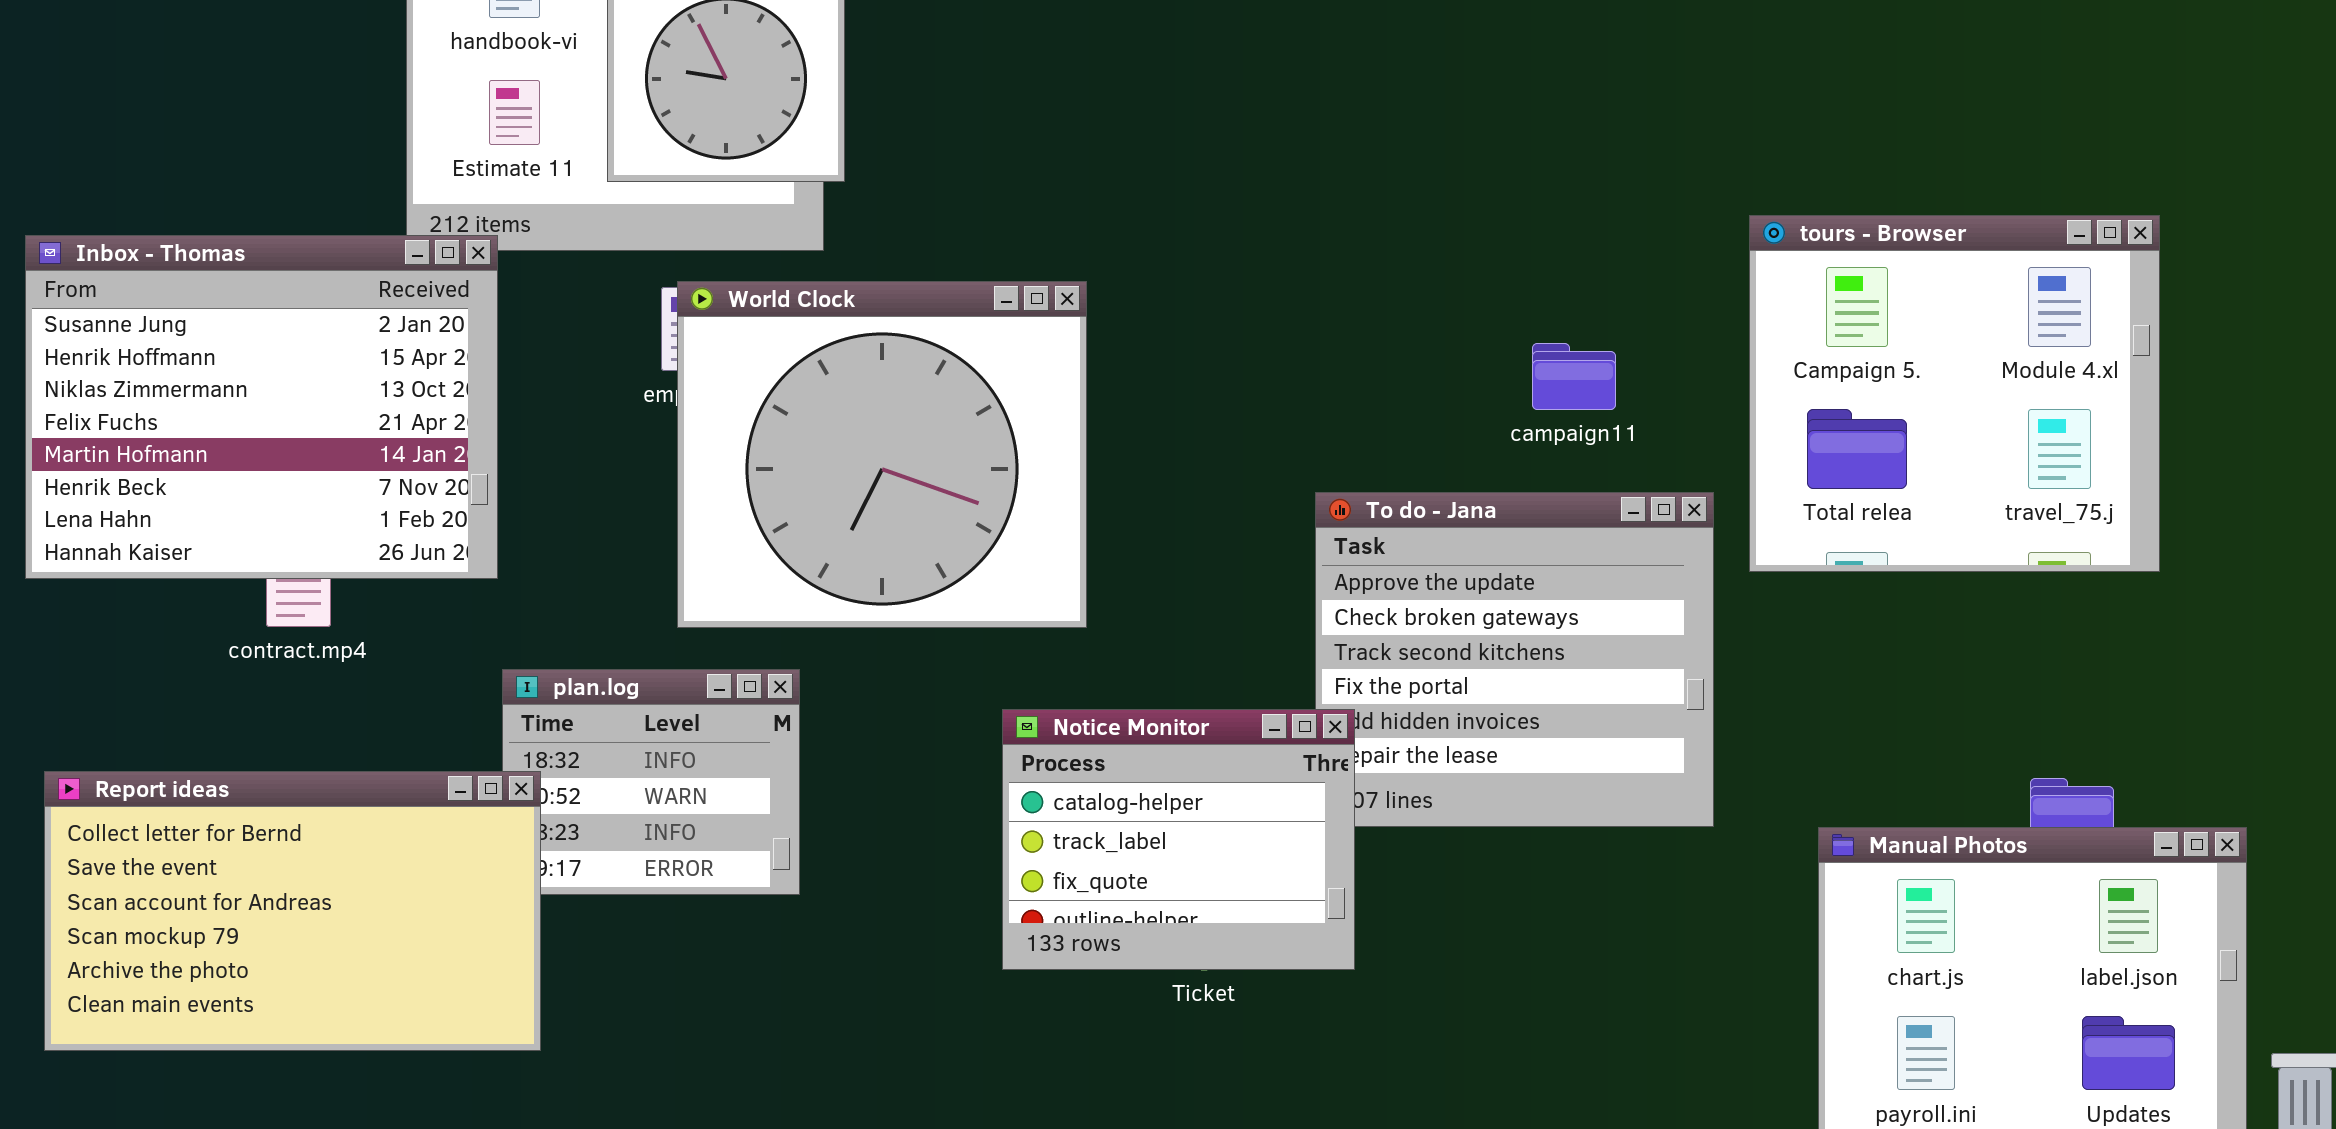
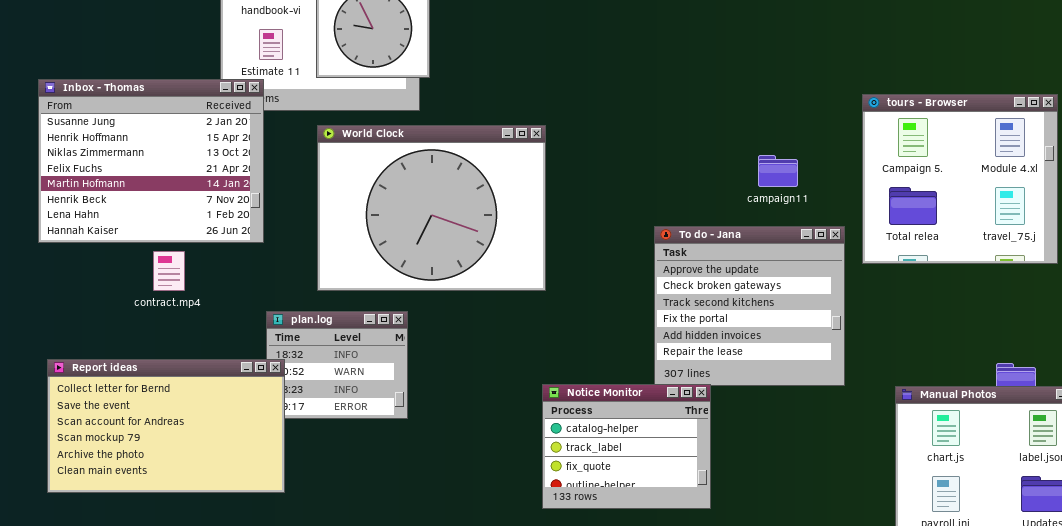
Inbox - Thomas: [25,235,498,579] -> [38,79,264,243], moved
World Clock: [677,281,1087,628] -> [317,125,546,291], resized
Notice Monitor: [1002,709,1355,970] -> [542,384,711,509], moved

